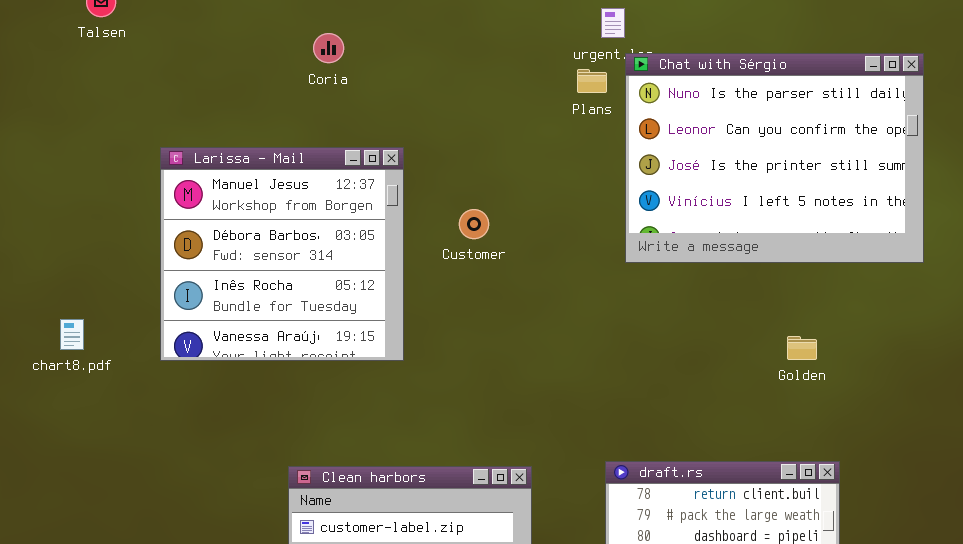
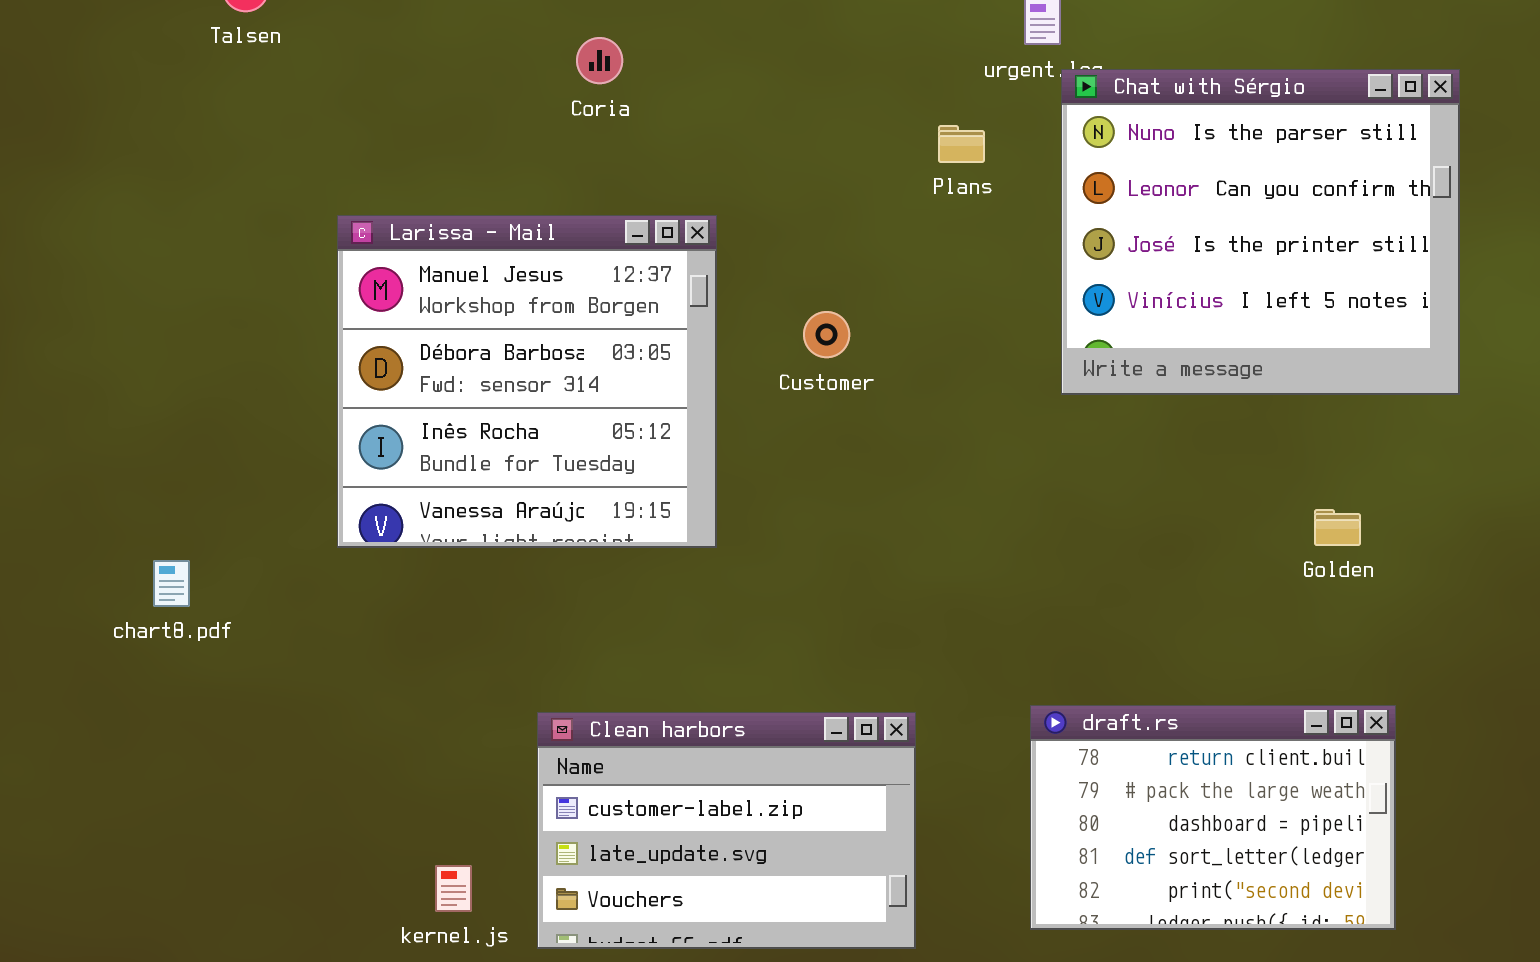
Chat with Sérgio: [625,53,924,263] -> [1061,69,1460,395], resized
Plans: [577,69,607,93] -> [938,125,985,163], moved
chart8.pdf: [60,319,84,350] -> [153,560,190,607], moved

